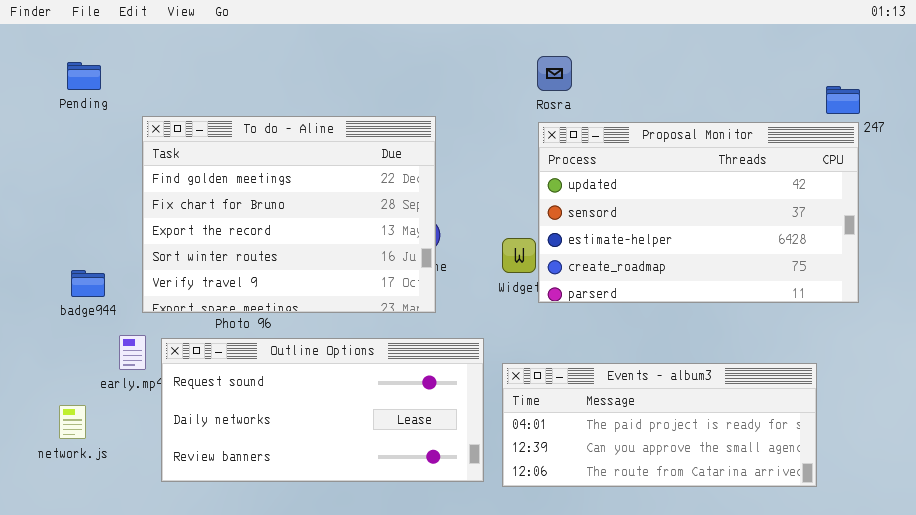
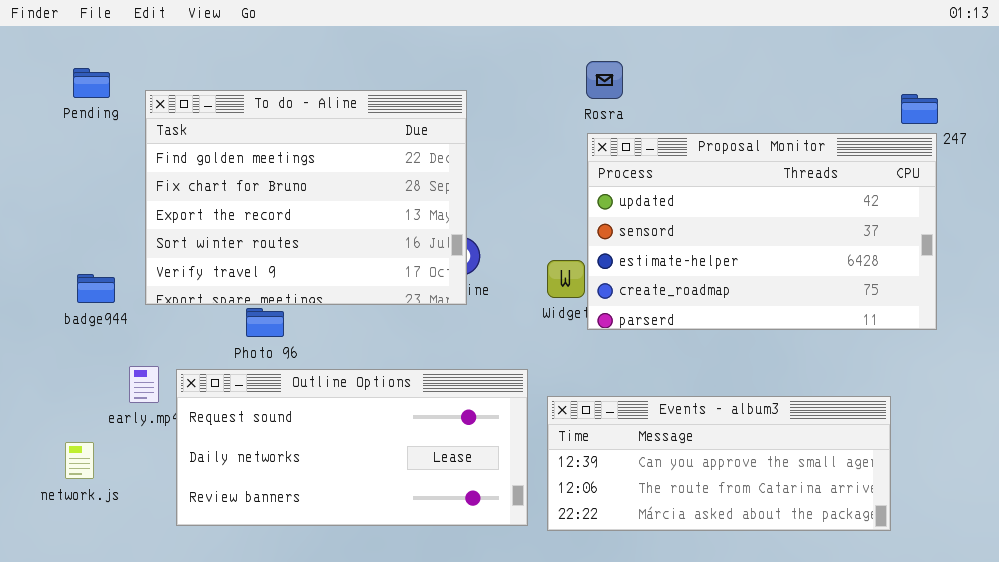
To do - Aline: [142,116,436,313] -> [145,90,467,305], moved
badge944: [71,270,105,297] -> [77,274,115,303], moved
Events - album3: [502,363,817,487] -> [547,396,891,531], scrolled down 1 row

